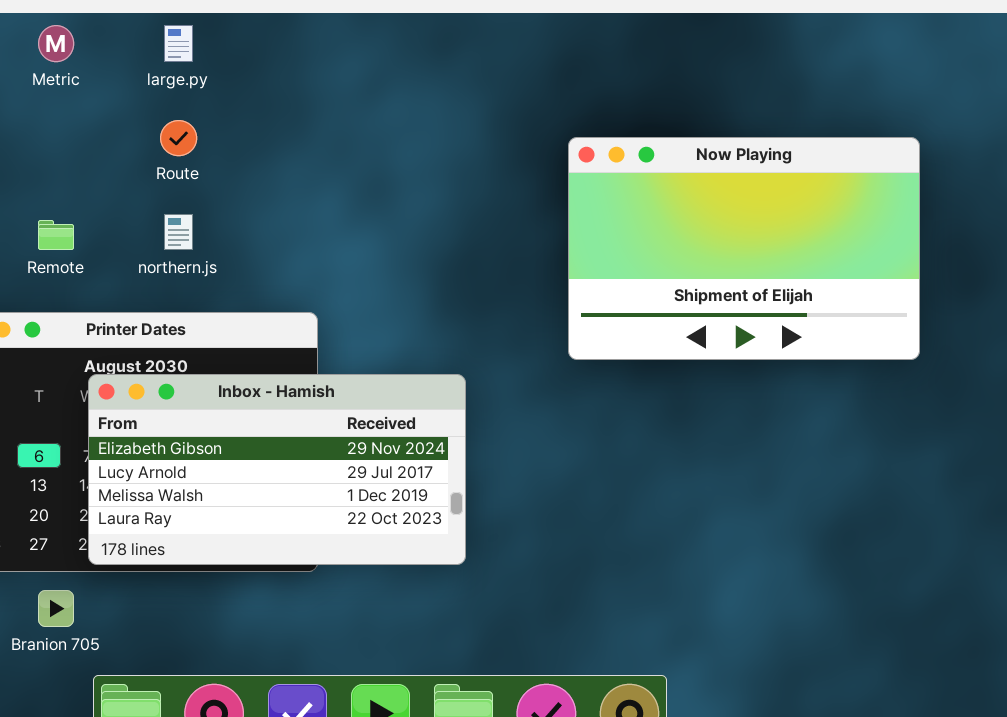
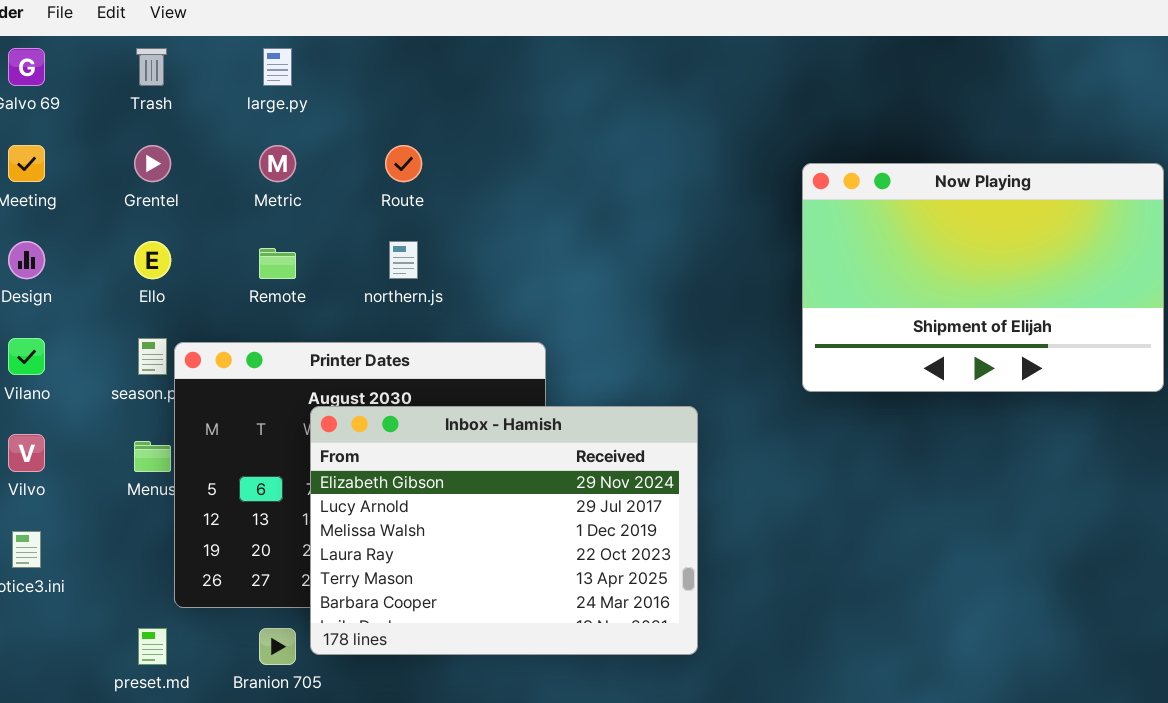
Metric: [38,25,74,62] -> [259,145,296,182], moved
large.py: [164,25,193,62] -> [263,48,292,86], moved
Inbox - Hamish: [88,374,466,565] -> [310,406,698,655], resized

